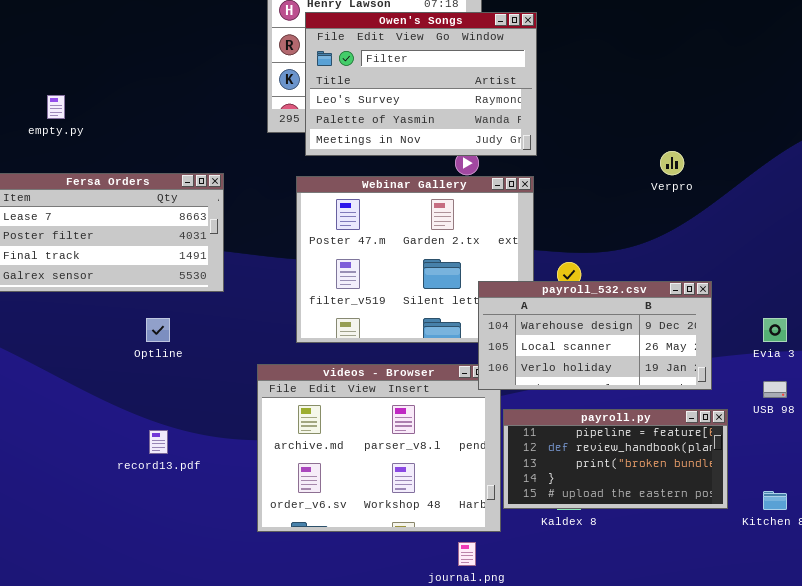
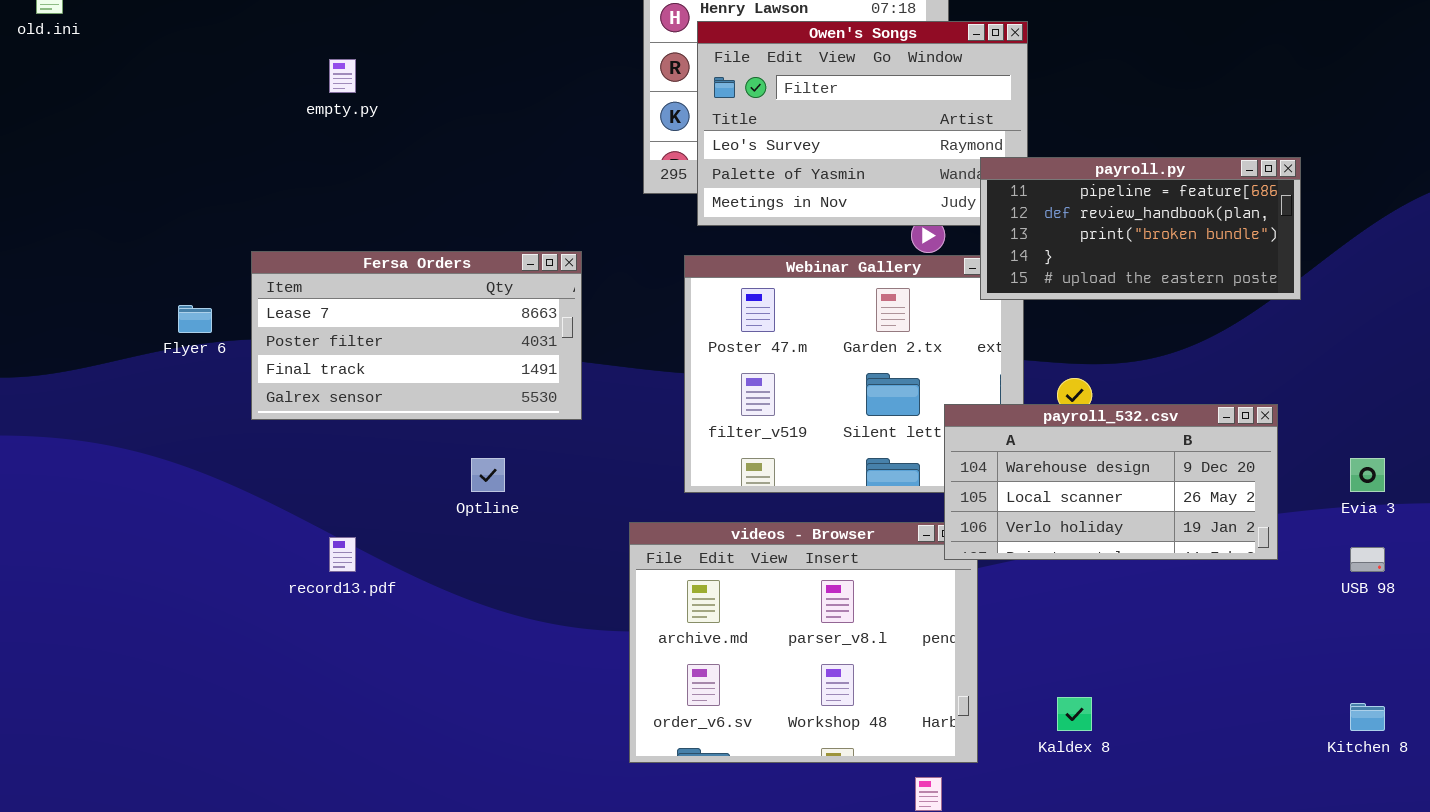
empty.py: [47,95,65,119] -> [329,59,356,93], moved
payroll.py: [503,409,728,509] -> [980,157,1301,300], moved
record13.pdf: [149,430,168,454] -> [329,537,356,572], moved

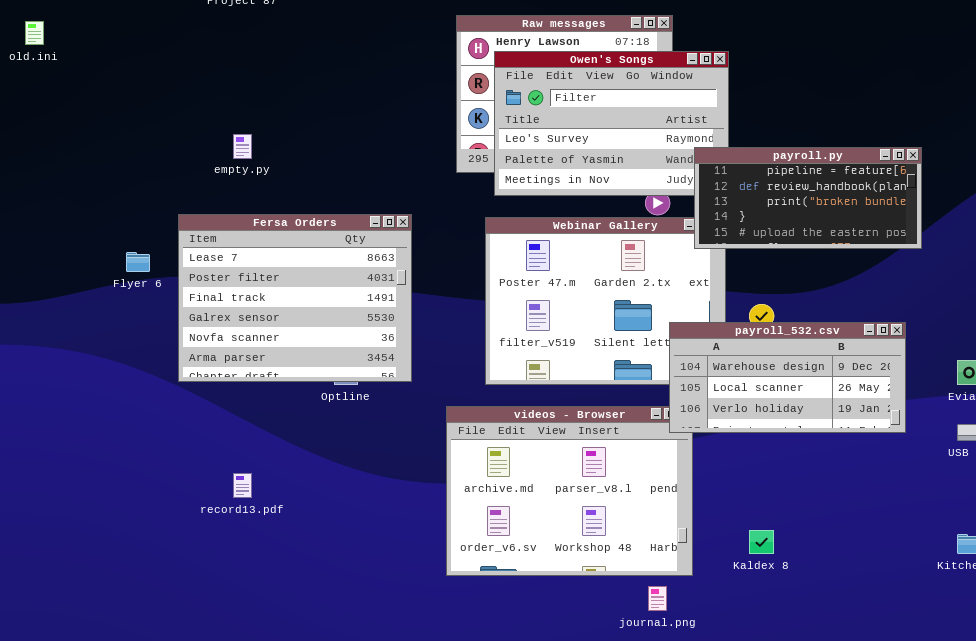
empty.py: [329,59,356,93] -> [233,134,252,159], moved
Fersa Orders: [251,251,582,420] -> [178,214,412,382], resized
record13.pdf: [329,537,356,572] -> [233,473,252,498], moved

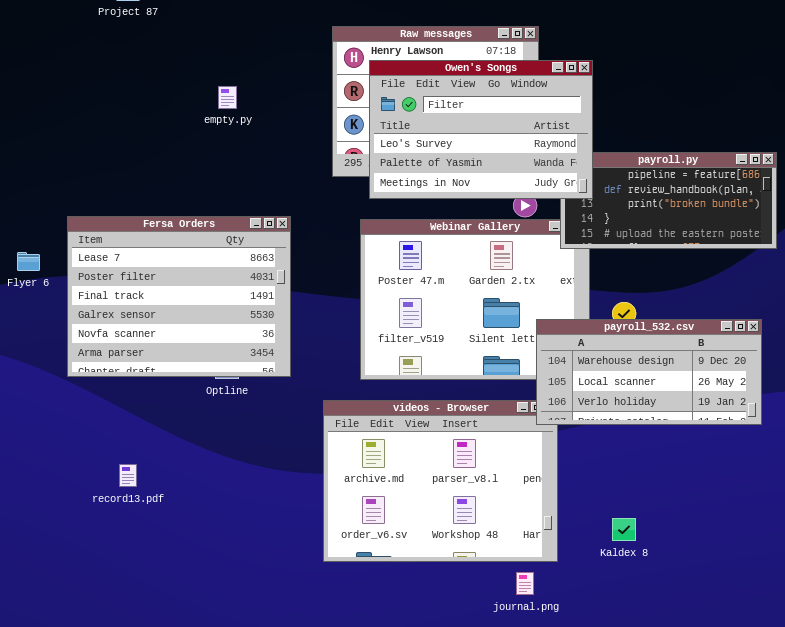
Owen's Songs: [494,51,729,196] -> [369,60,593,199], raised
empty.py: [233,134,252,159] -> [218,86,237,109], moved

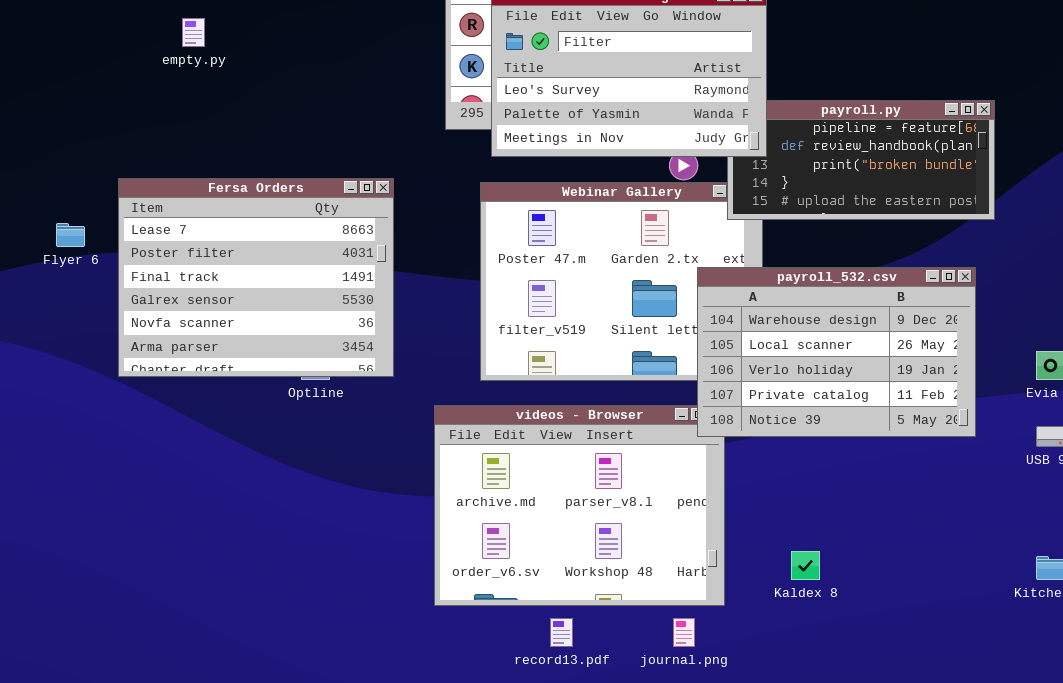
empty.py: [218,86,237,109] -> [182,18,205,47], moved
payroll_532.csv: [536,319,762,425] -> [697,267,976,437], resized
record13.pdf: [119,464,137,487] -> [550,618,573,647], moved

